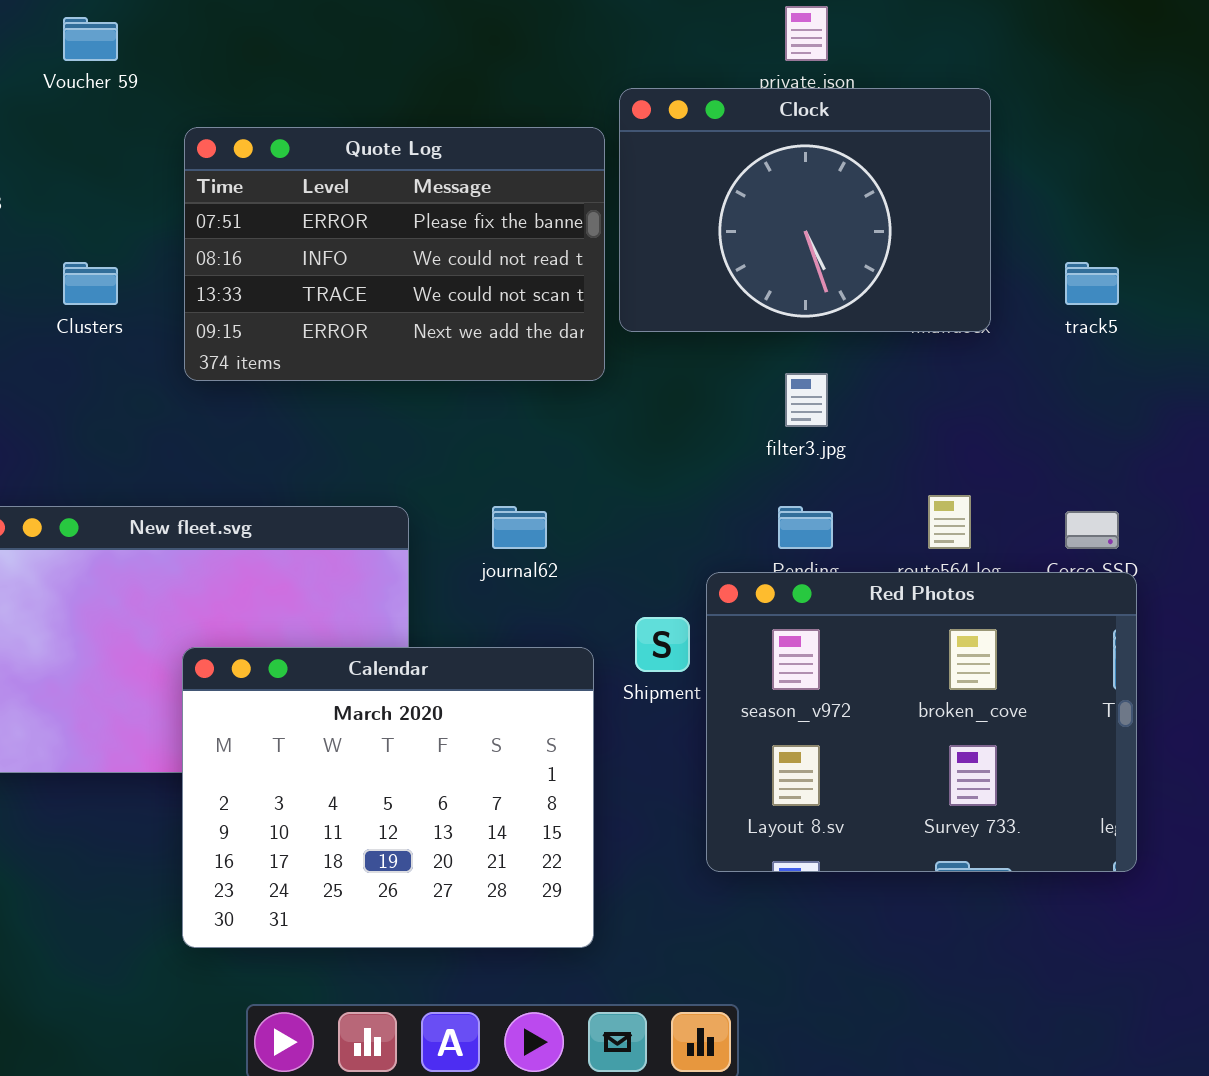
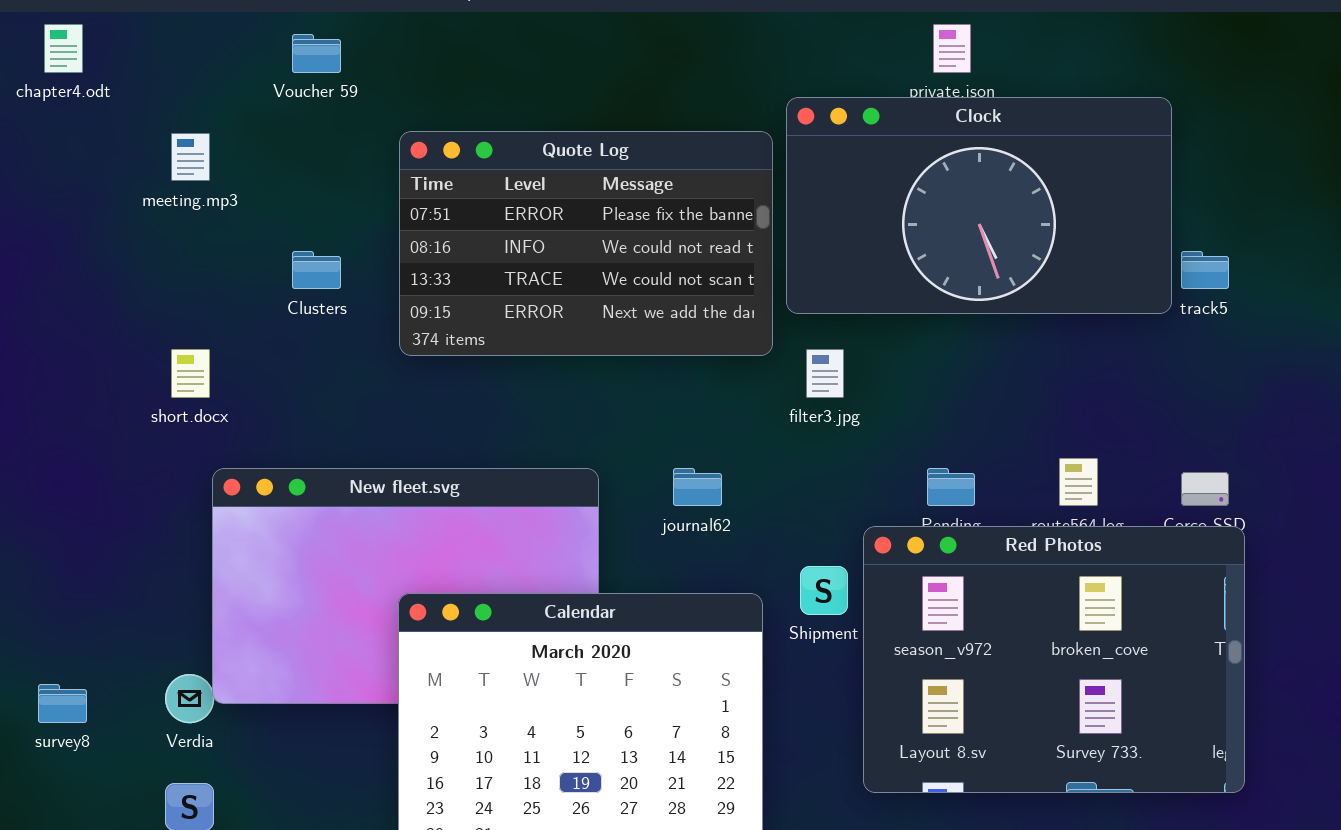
Clock: [619,88,991,332] -> [786,97,1172,314], resized
filter3.jpg: [785,373,828,427] -> [806,349,844,398], moved

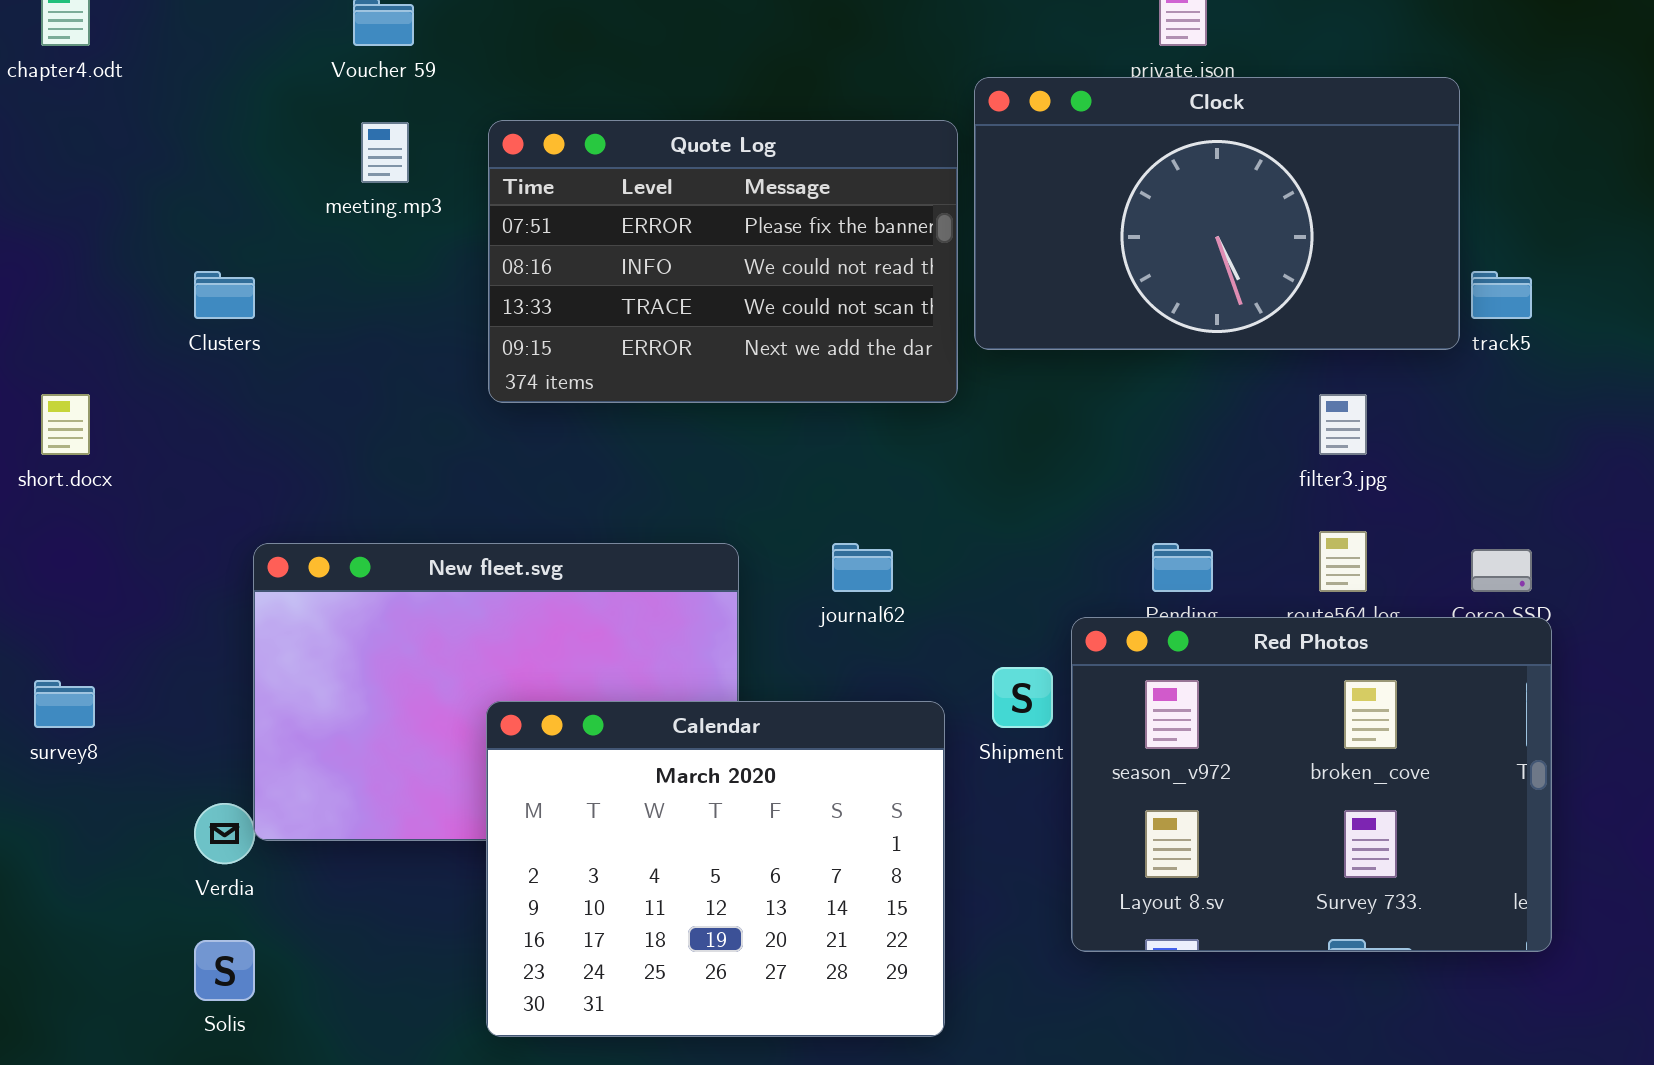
meeting.mp3: [171,133,210,181] -> [361,122,409,183], moved
Clusters: [292,251,341,289] -> [194,271,255,319], moved
short.docx: [171,349,210,398] -> [41,394,90,455], moved
filter3.jpg: [806,349,844,398] -> [1319,394,1367,455], moved
survey8: [38,684,87,723] -> [34,680,95,728], moved

